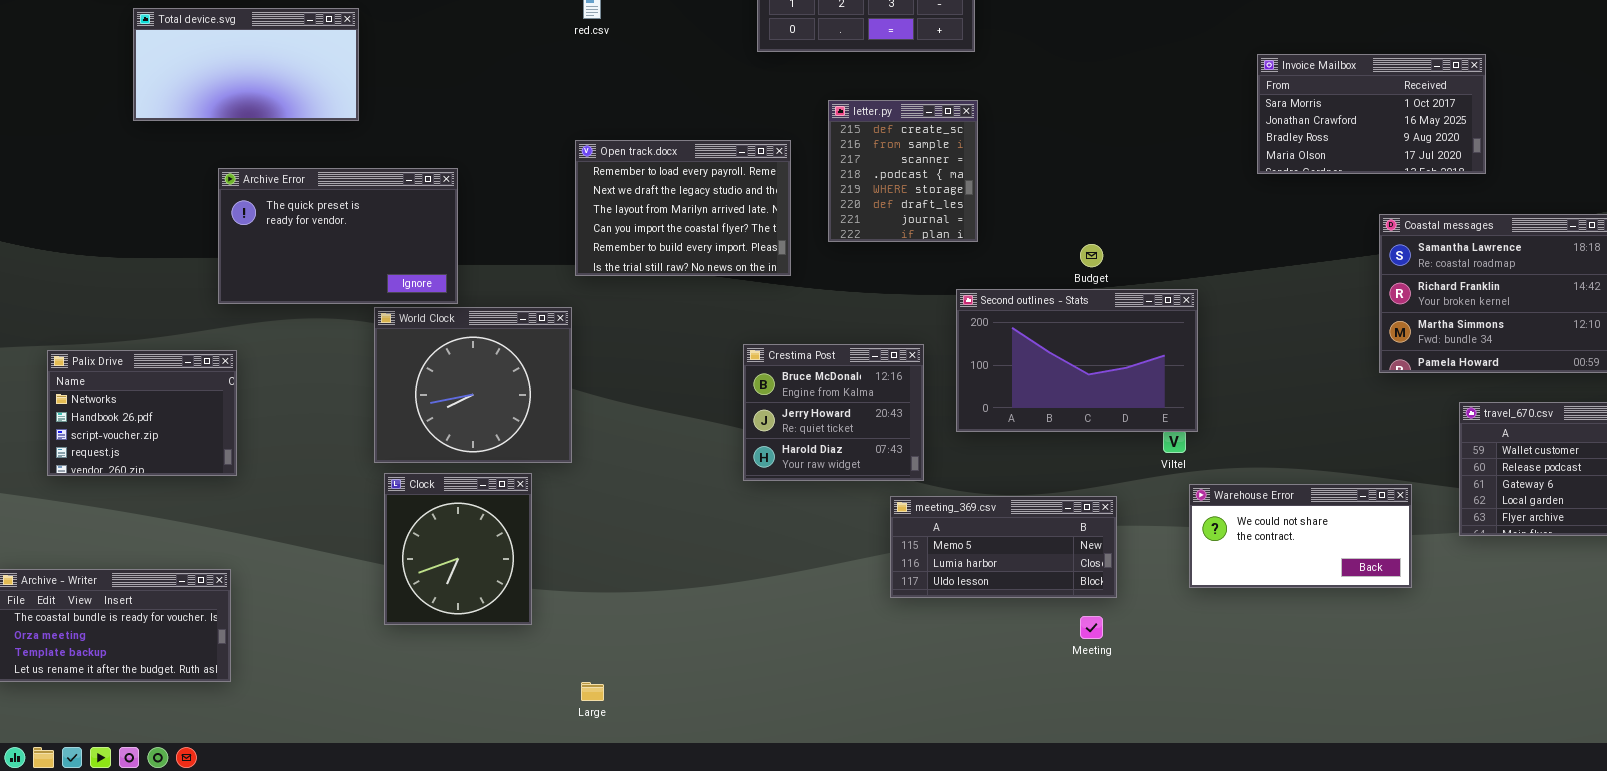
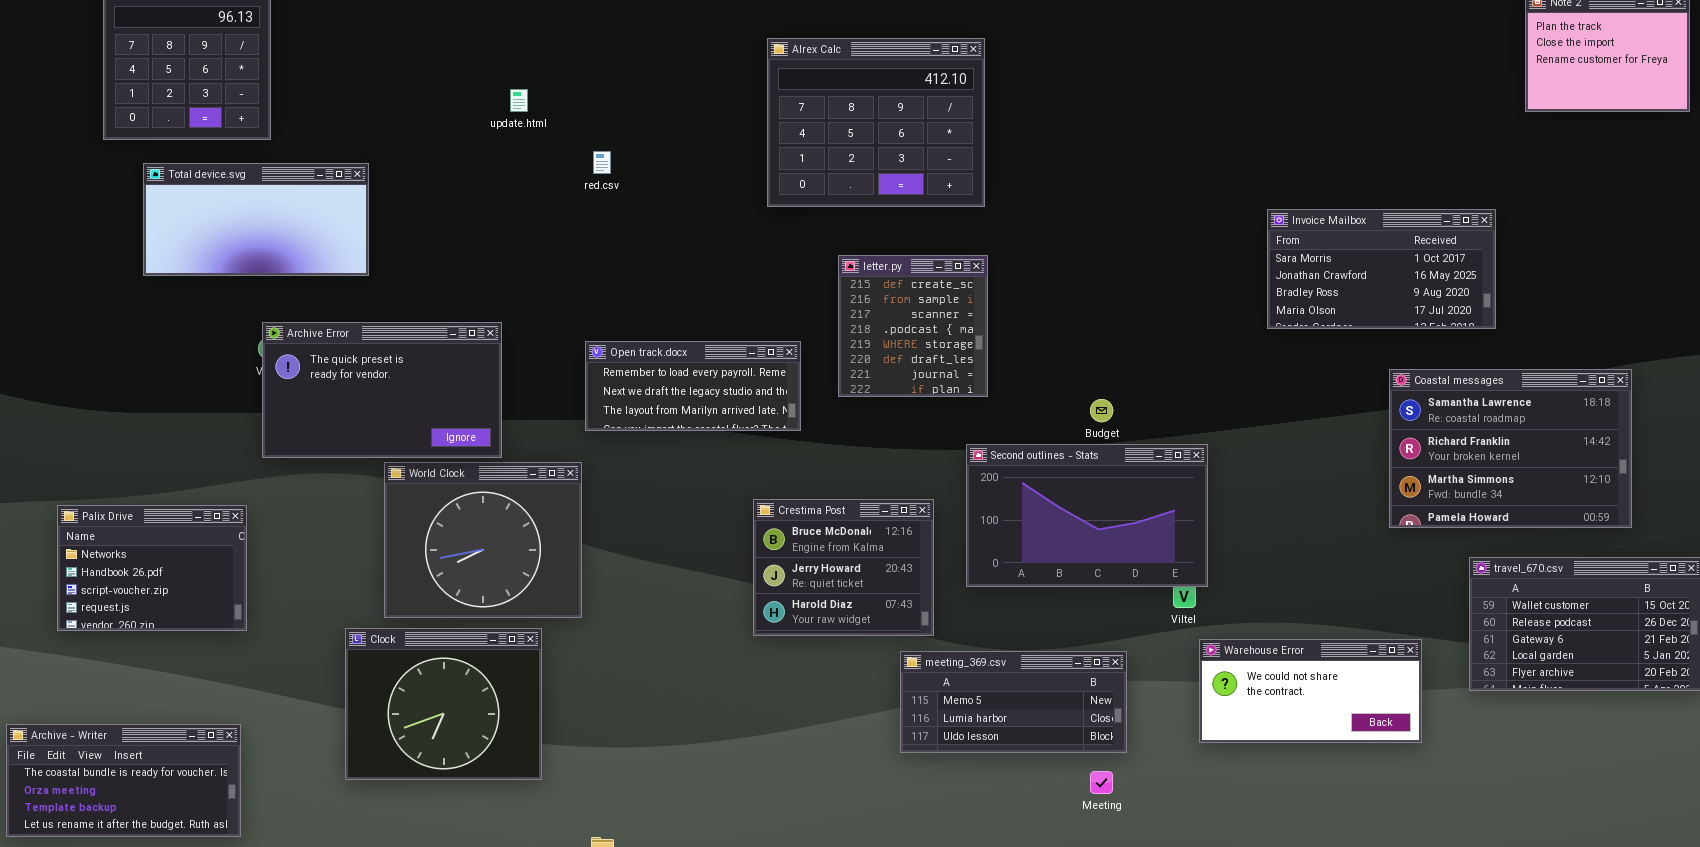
Open track.docx: [575,140,791,276] -> [585,341,801,431], resized
Archive Error: [218,168,458,304] -> [262,322,502,458], moved
Clock: [384,473,532,625] -> [345,628,542,780], resized

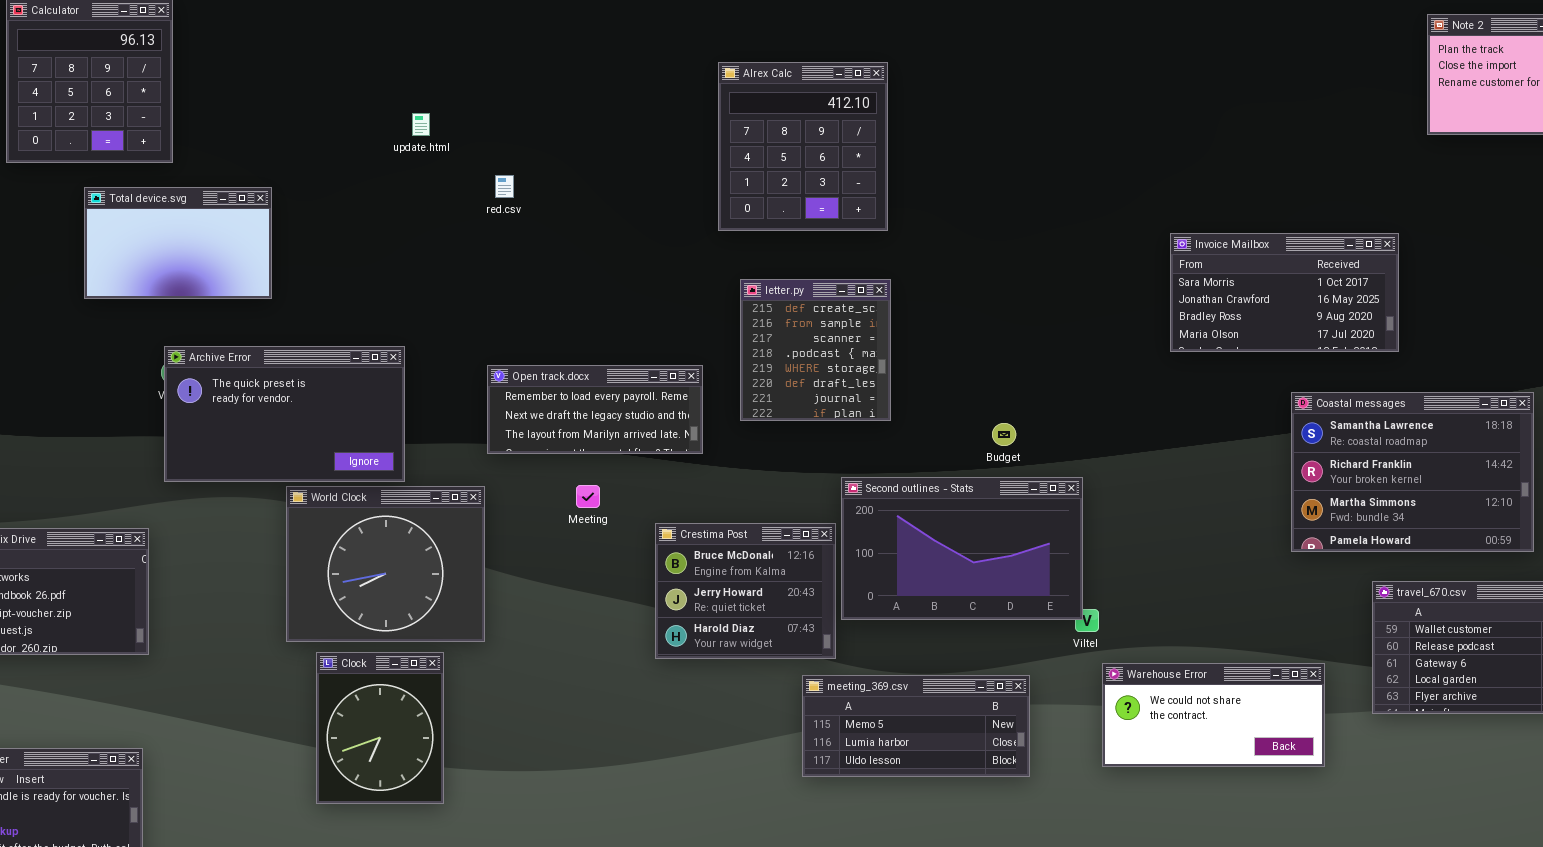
Alrex Calc: [767,38,985,207] -> [718,62,888,231], resized
Total device.svg: [143,163,369,276] -> [84,187,272,299], resized
Second outlines - Stats: [966,444,1208,587] -> [841,477,1083,620], moved
Clock: [345,628,542,780] -> [316,652,444,804], resized
Meeting: [1090,771,1113,794] -> [576,485,600,508], moved

